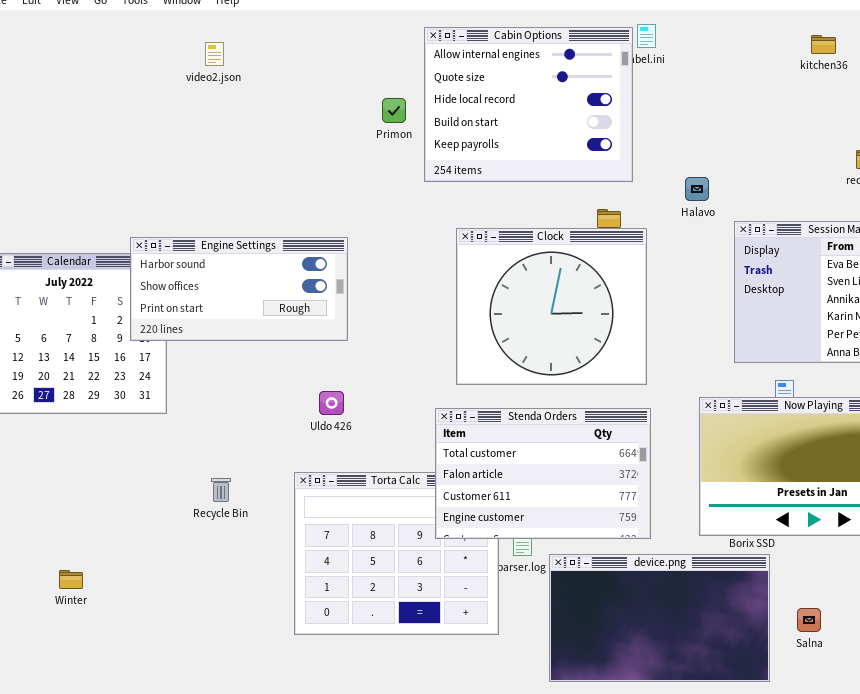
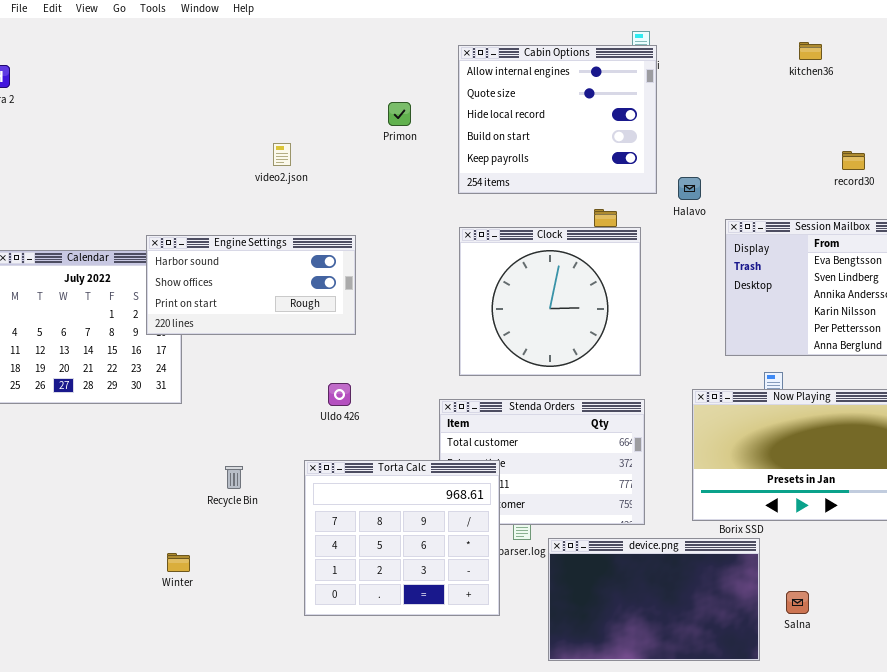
Cabin Options: [424,27,633,182] -> [458,45,657,194], moved
video2.json: [205,42,224,66] -> [273,143,291,166], moved
Torta Calc: [294,472,499,635] -> [304,460,500,616], raised
Winter: [59,570,83,589] -> [167,553,190,572], moved

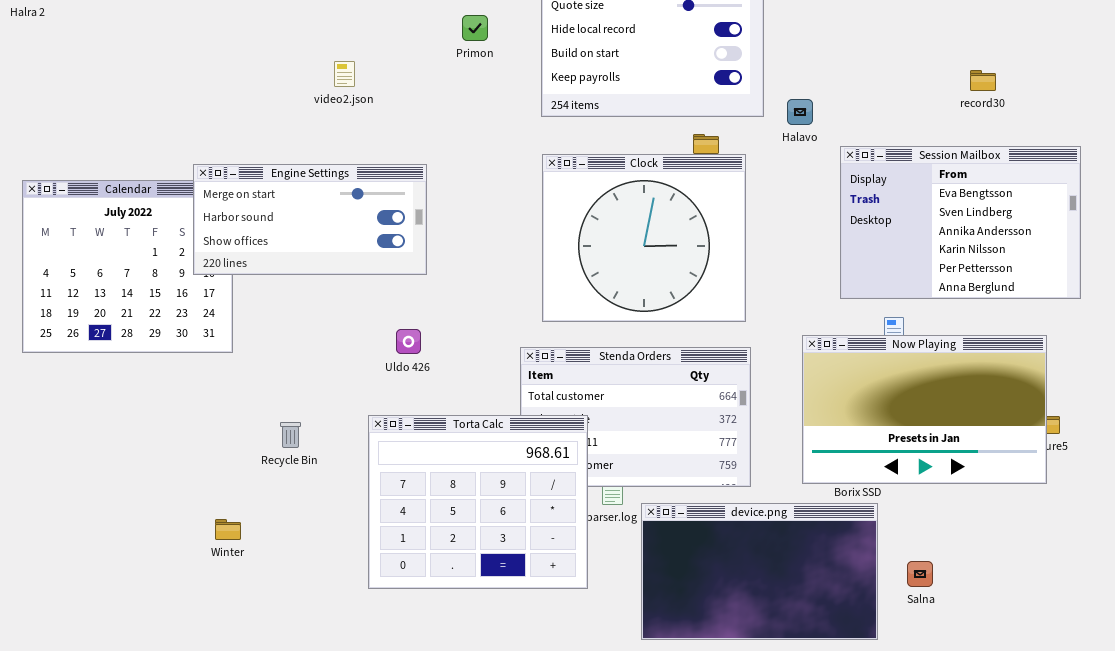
Engine Settings: [146,235,356,335] -> [193,164,427,275], scrolled up 1 row

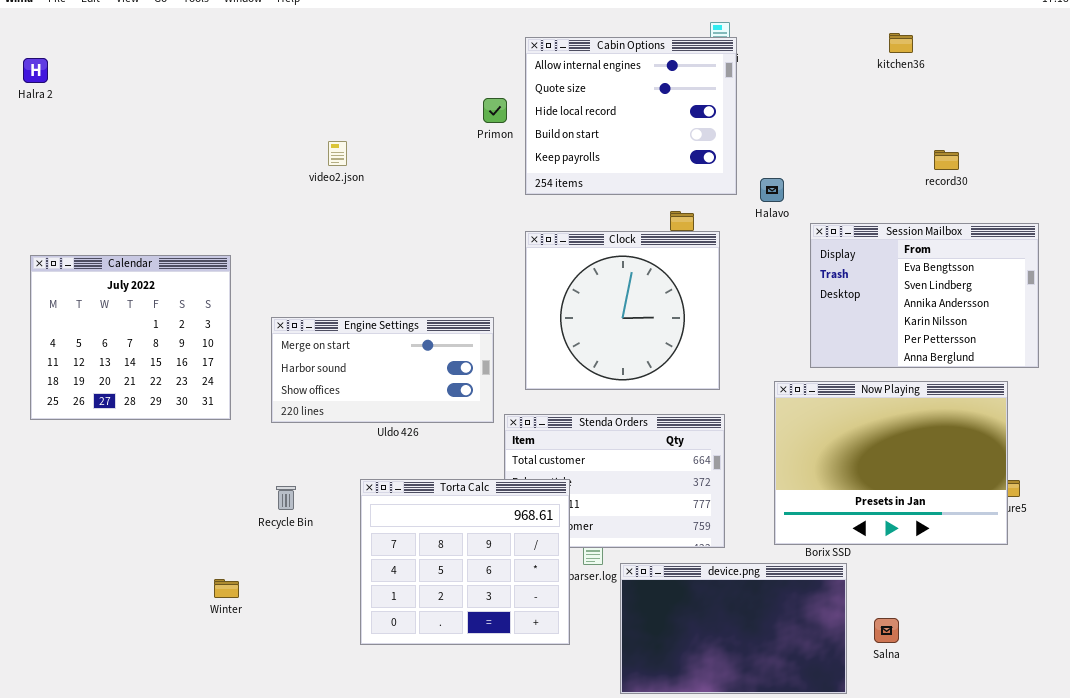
Primon: [462,15,488,41] -> [483,98,507,123], moved
Engine Settings: [193,164,427,275] -> [271,317,494,423], moved
Now Playing: [802,335,1047,484] -> [774,381,1008,545], resized

